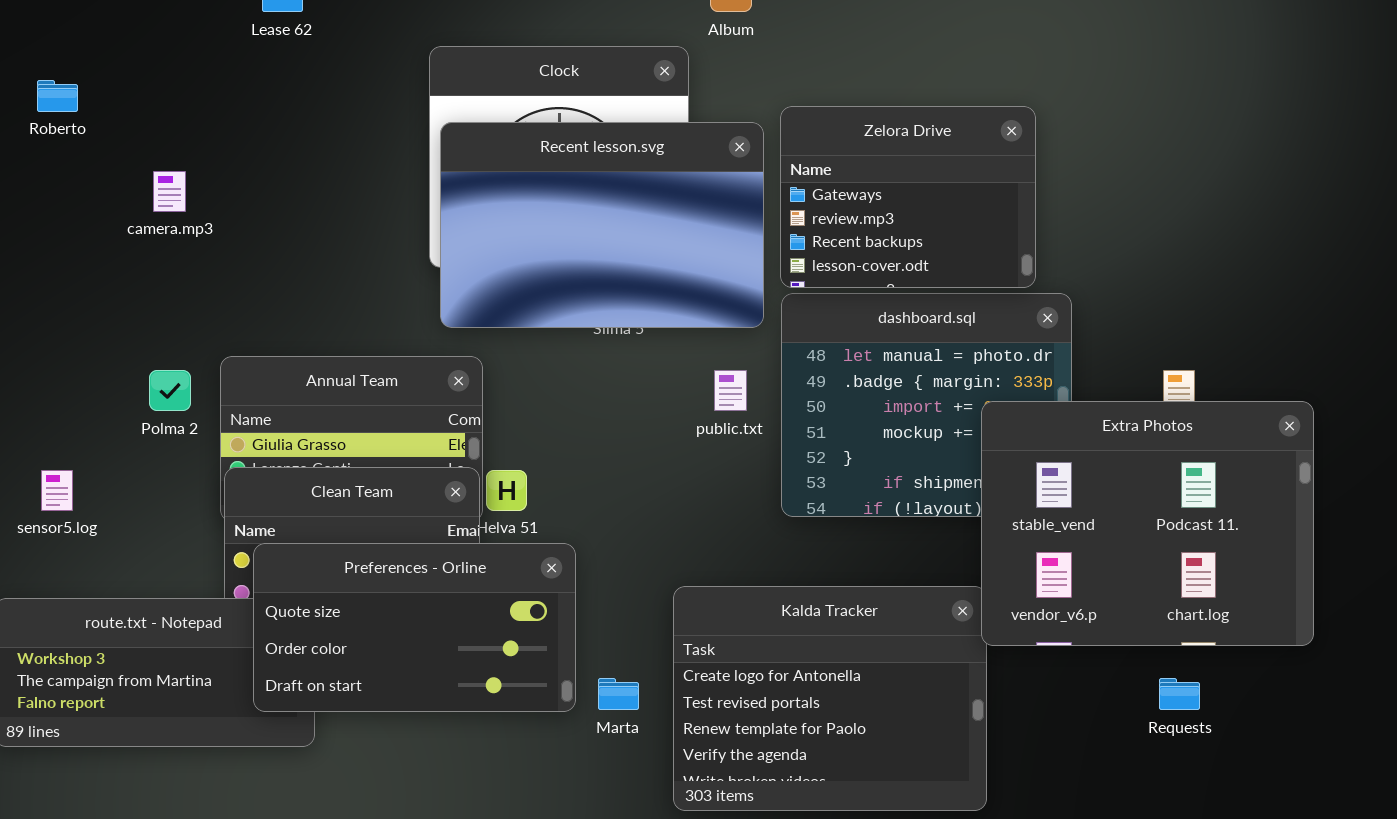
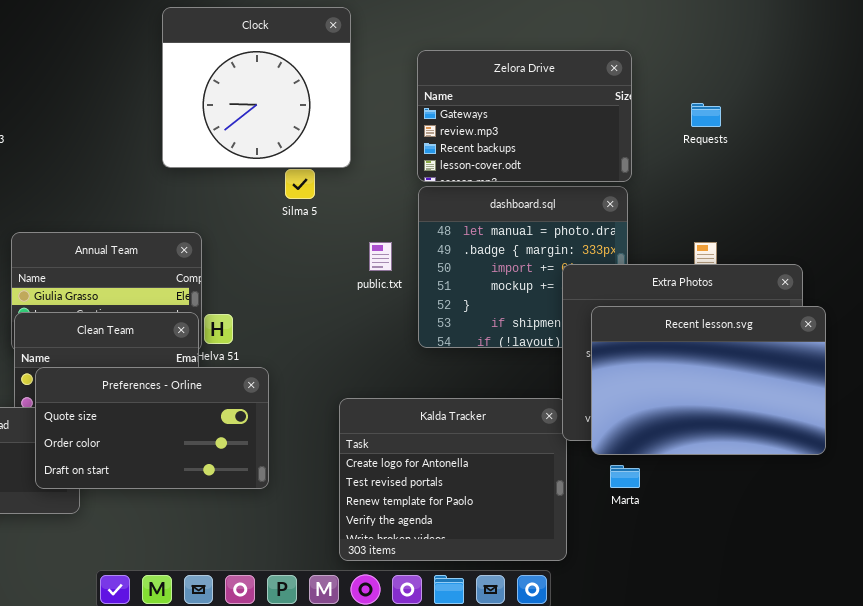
Zelora Drive: [780,106,1036,288] -> [417,50,632,182], resized
Recent lesson.svg: [440,122,764,328] -> [591,306,826,455], moved
Marta: [598,678,639,710] -> [610,465,640,488], moved
Requests: [1159,678,1200,710] -> [691,103,721,127], moved

